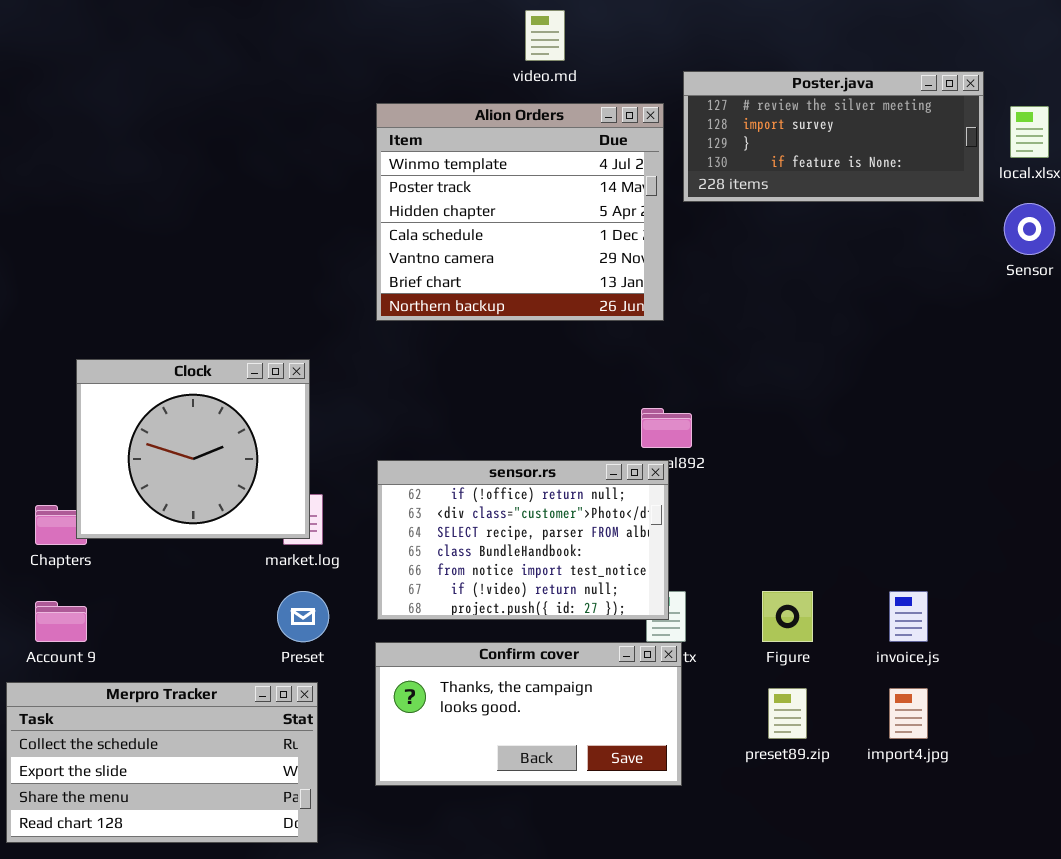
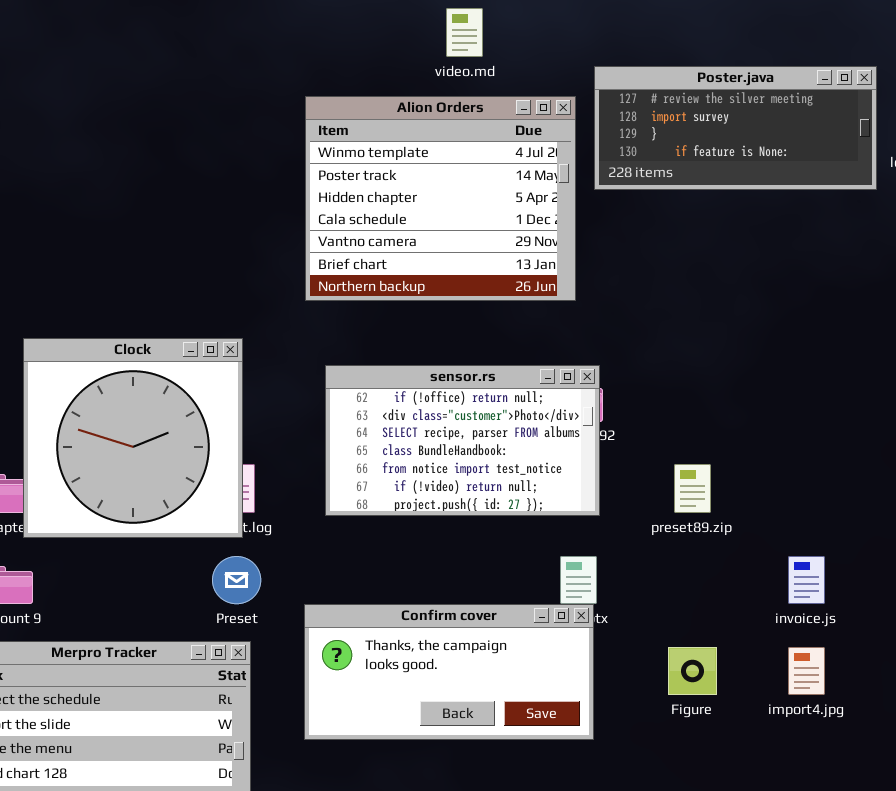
Clock: [76,359,310,539] -> [23,338,243,538], resized
sensor.rs: [377,460,669,620] -> [325,365,600,516], moved
Figure: [762,591,813,642] -> [668,647,717,695], moved
preset89.zip: [768,688,807,739] -> [674,464,711,513], moved

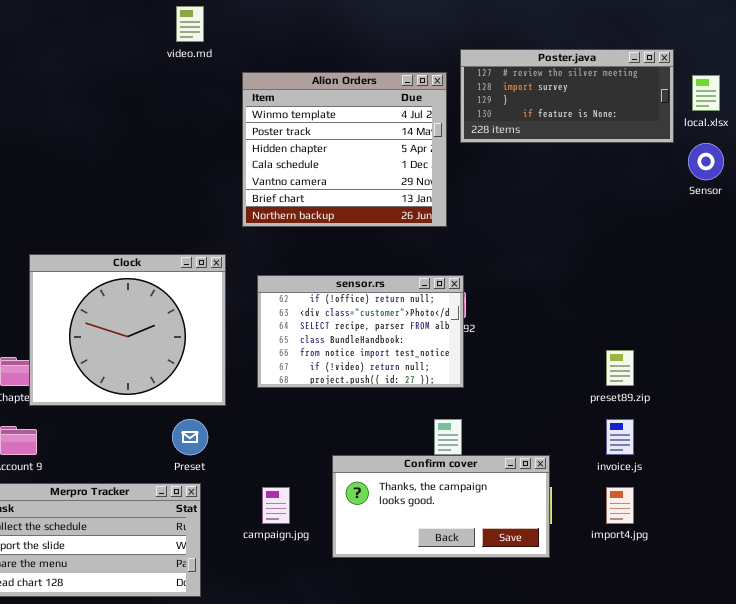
video.md: [446,8,483,57] -> [176,6,204,42], moved
Clock: [23,338,243,538] -> [29,254,226,406], resized
preset89.zip: [674,464,711,513] -> [606,350,634,386], moved
Confirm cover: [304,604,594,740] -> [332,455,550,558], moved

